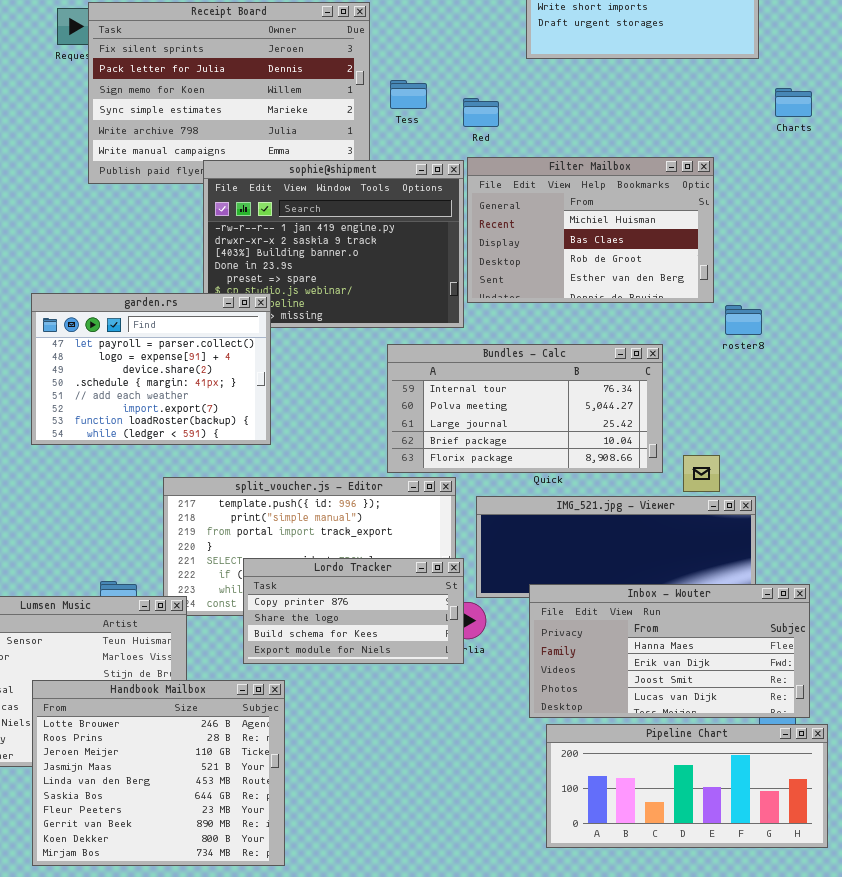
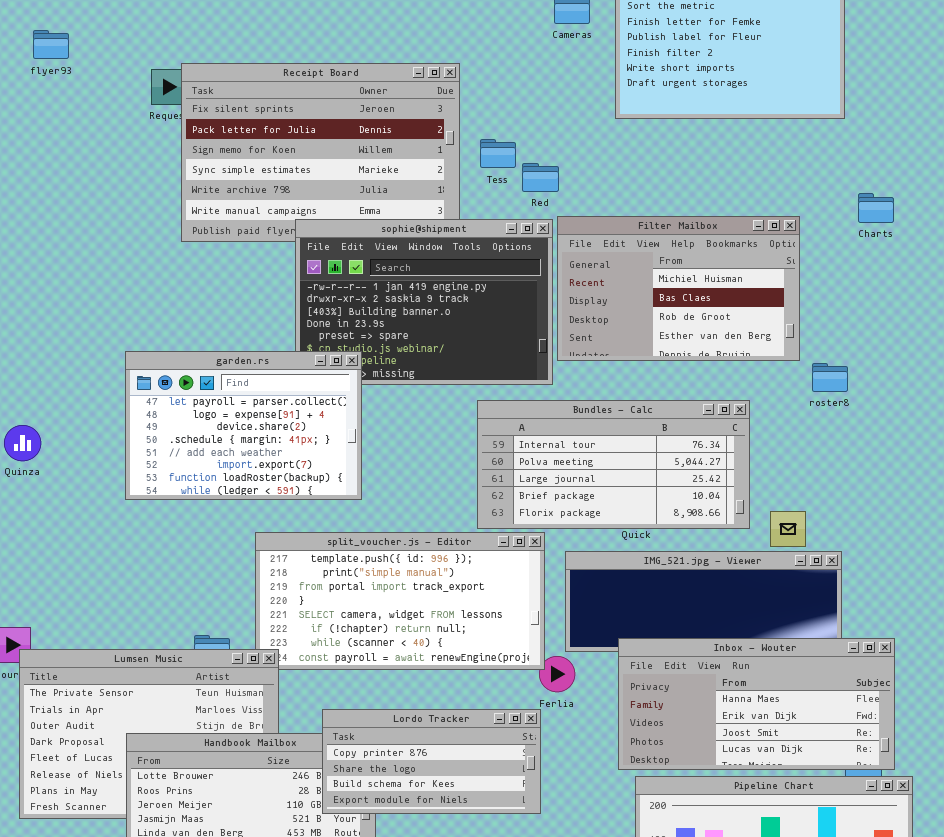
Charts: [775,88,812,117] -> [858,193,894,223], moved
Red: [463,98,499,127] -> [522,163,559,192], moved
Lordo Tracker: [243,558,464,664] -> [322,709,541,814], moved

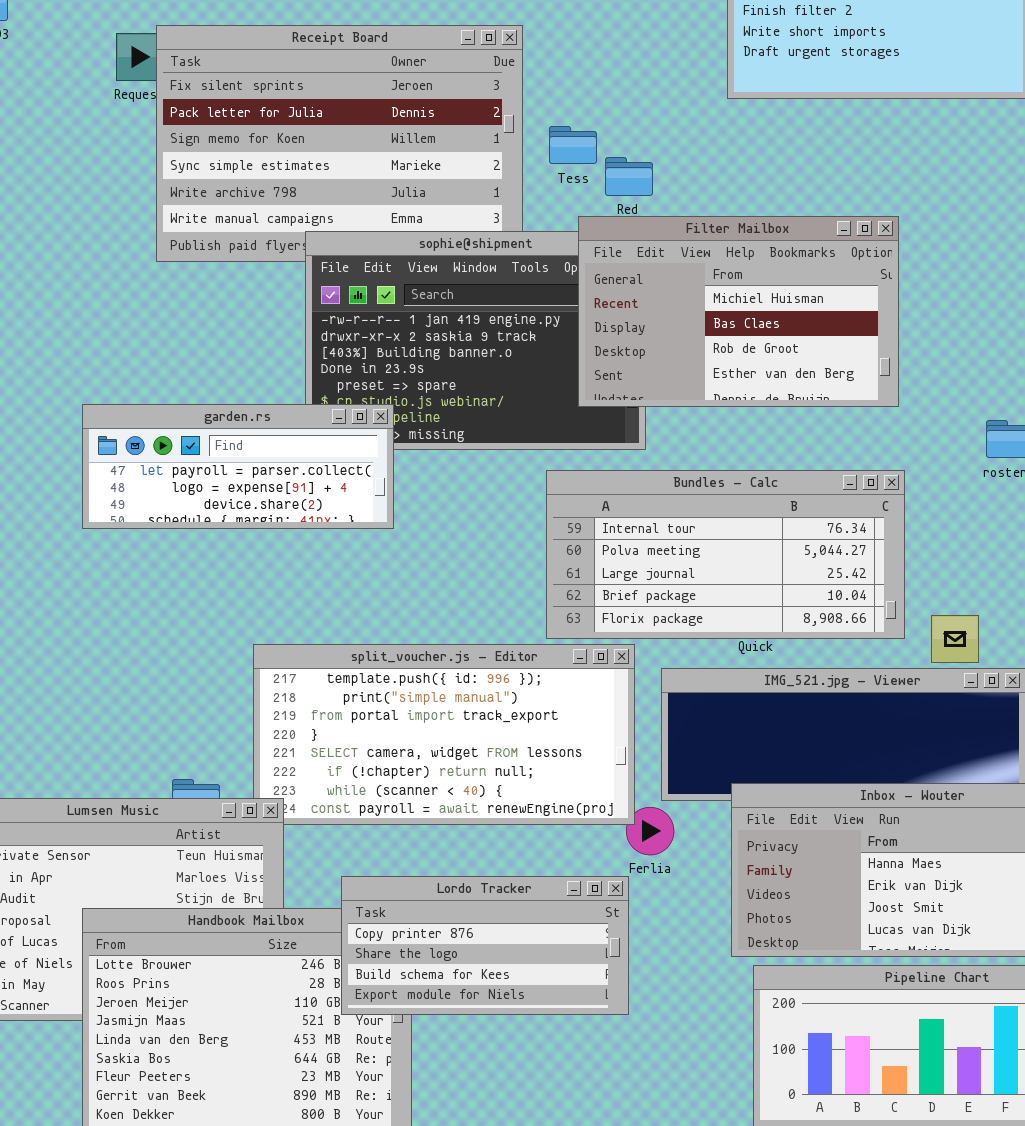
Filter Mailbox: [557,216,800,361] -> [578,216,899,407], moved
garden.rs: [125,351,362,500] -> [82,404,394,529], resized

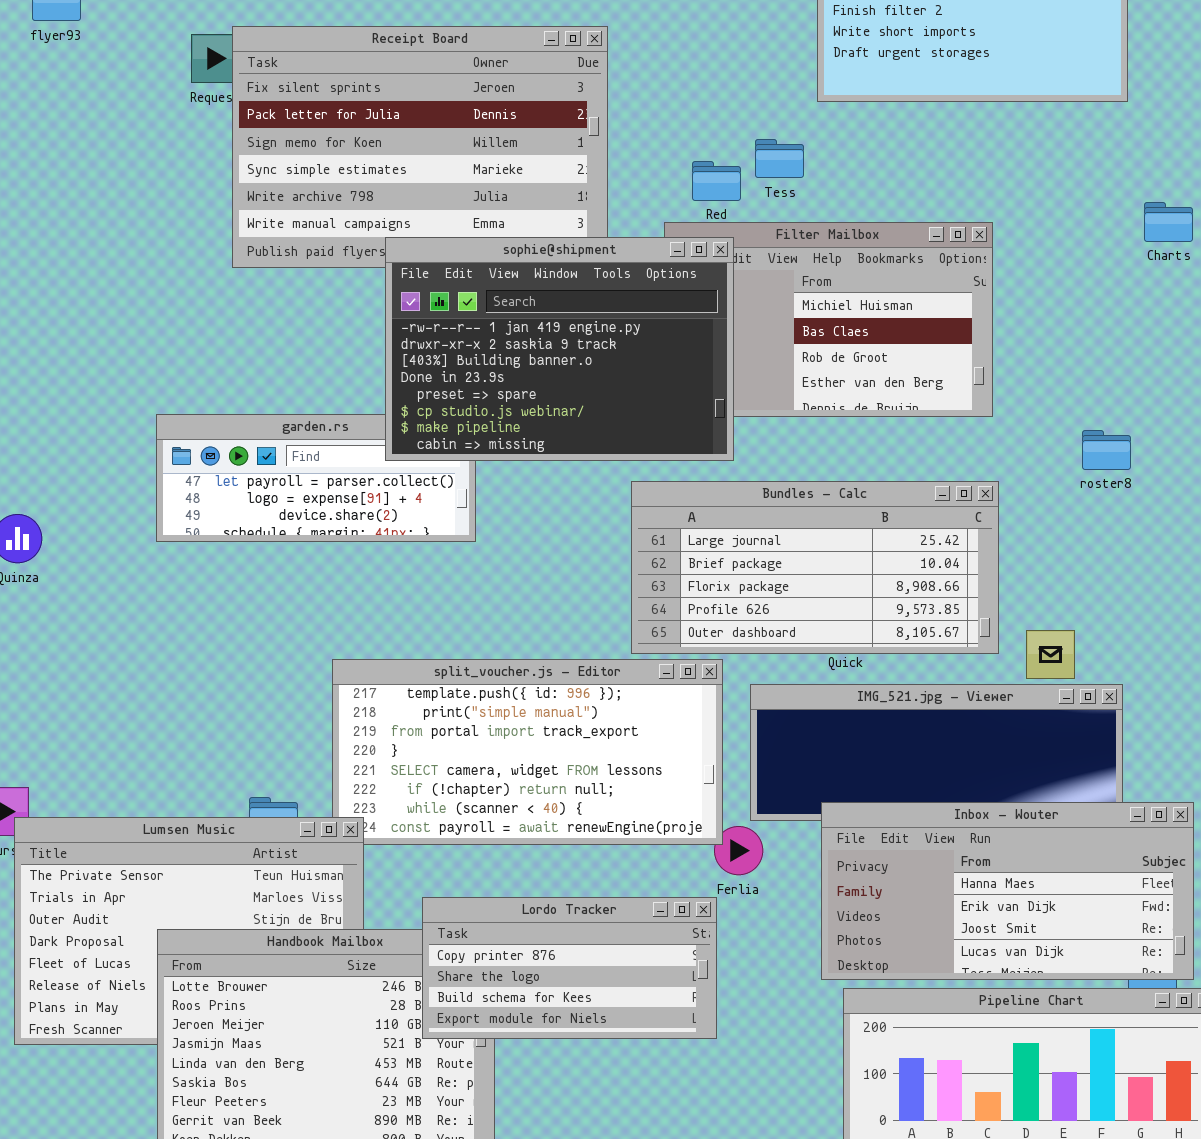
Tess: [549,126,597,164] -> [755,139,804,178], moved
sophie@shipment: [305,231,646,450] -> [385,237,734,461], raised
Bundles - Calc: [546,470,905,639] -> [631,481,999,654], scrolled down 2 rows

